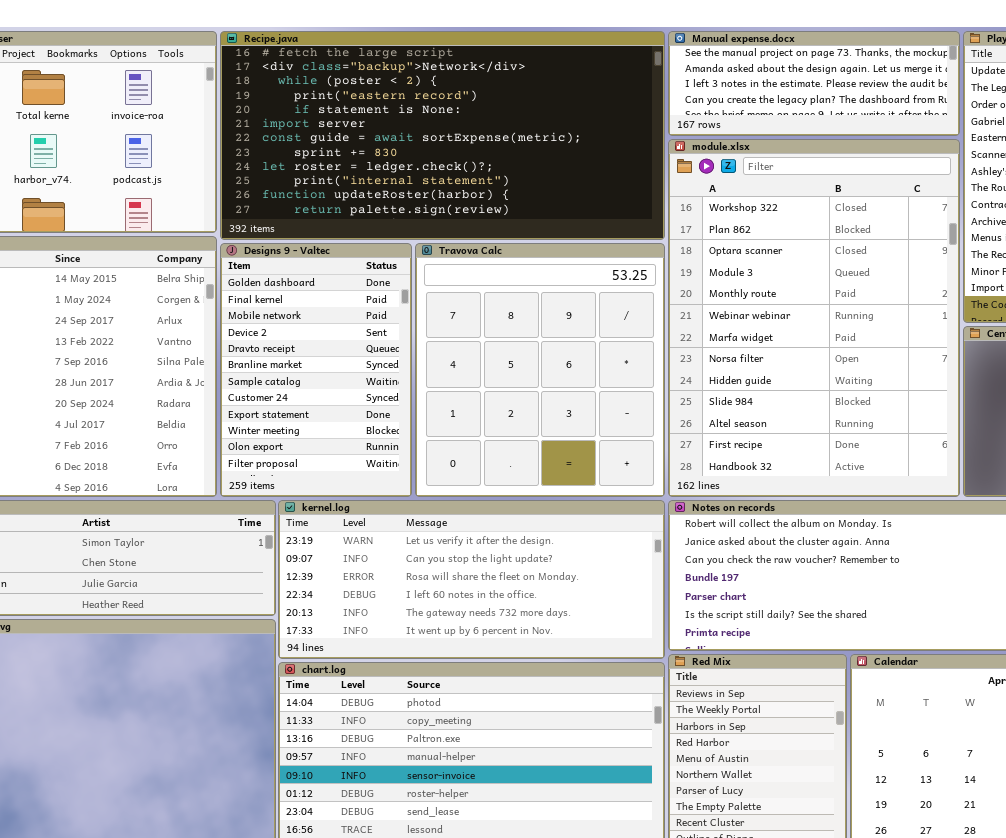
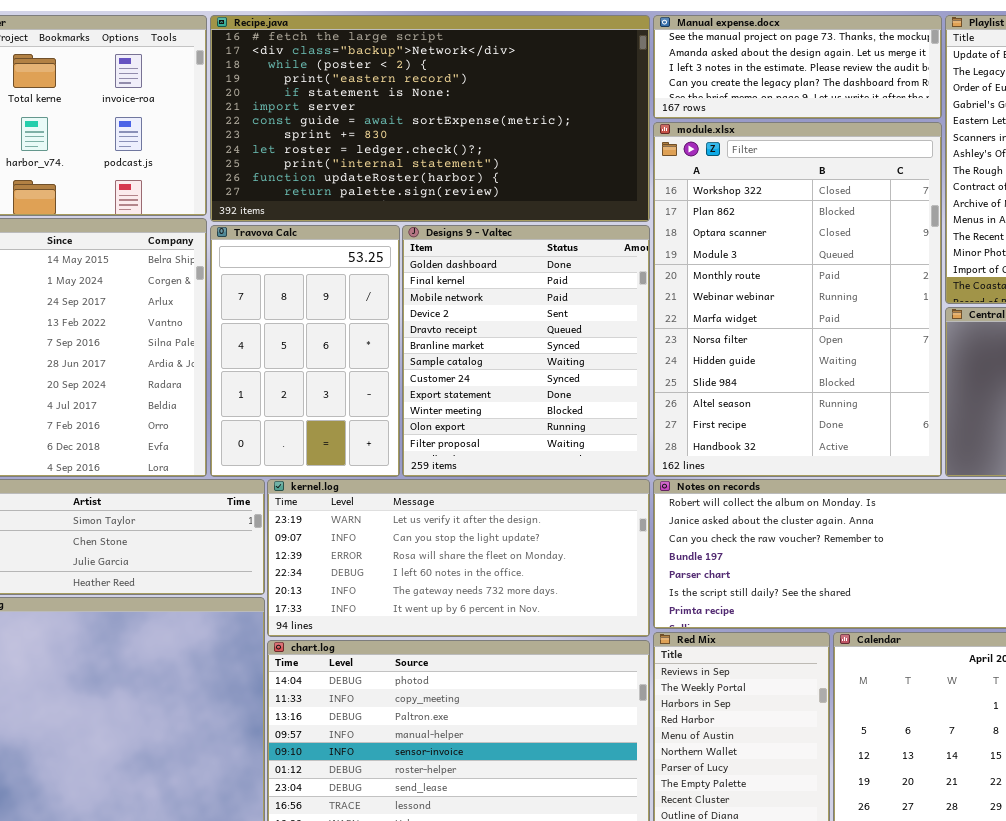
Designs 9 - Valtec: [220,243,412,497] -> [402,225,650,477], moved, resized
Travova Calc: [415,243,665,497] -> [210,225,400,477], moved, resized

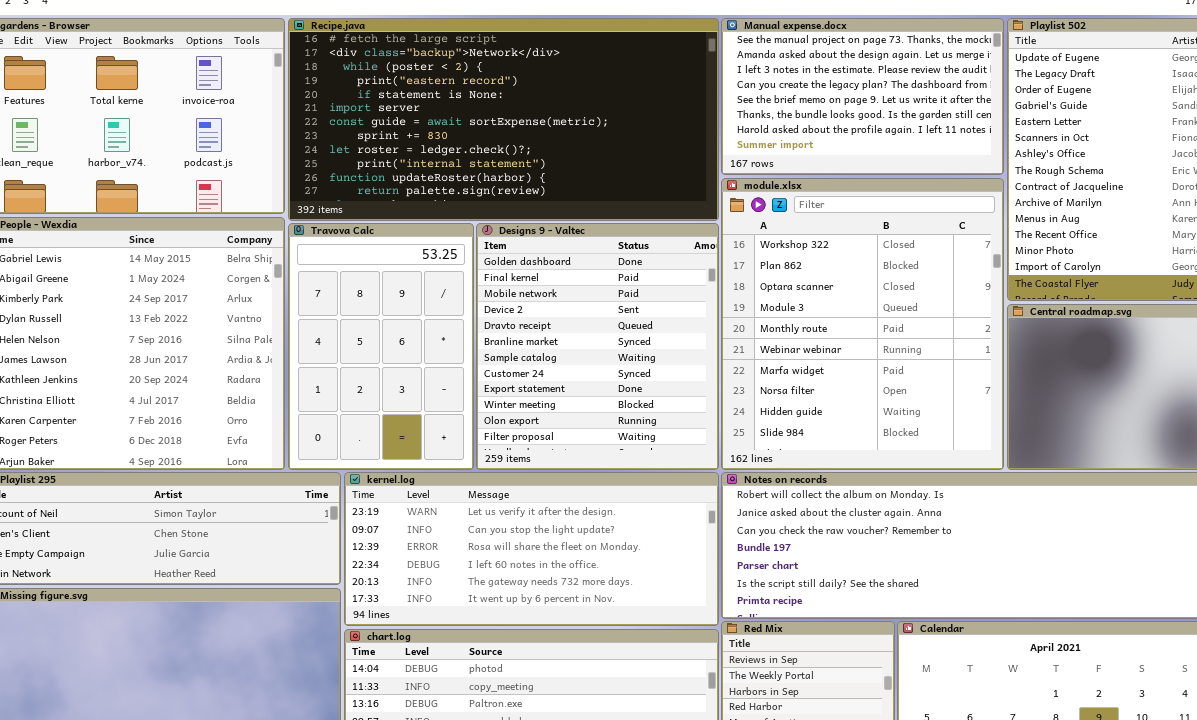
Manual expense.docx: [653,15,942,119] -> [721,18,1004,175], resized
module.xlsx: [653,122,942,477] -> [721,178,1004,470], resized

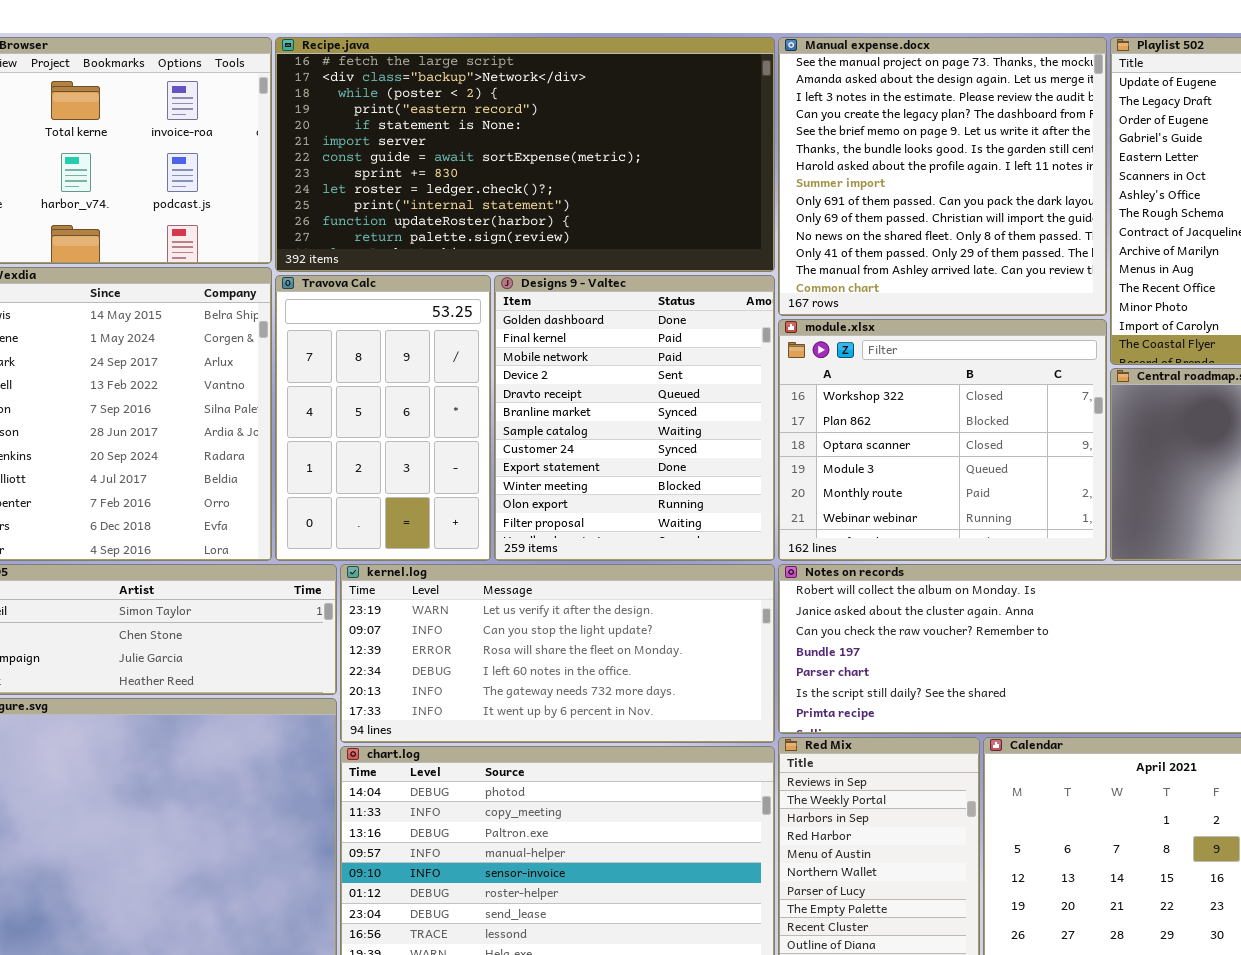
Manual expense.docx: [721,18,1004,175] -> [778,37,1107,316], resized
module.xlsx: [721,178,1004,470] -> [778,319,1107,561], resized

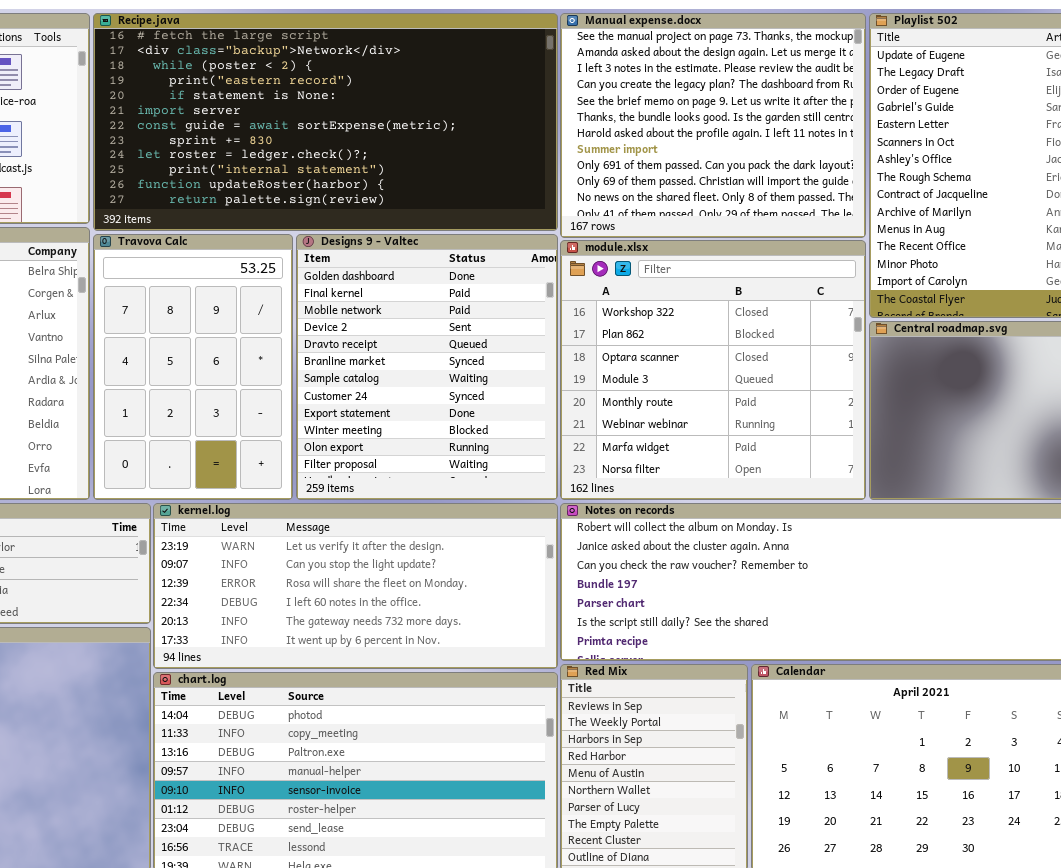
Manual expense.docx: [778,37,1107,316] -> [560,13,866,238], resized
module.xlsx: [778,319,1107,561] -> [560,240,866,500], resized

